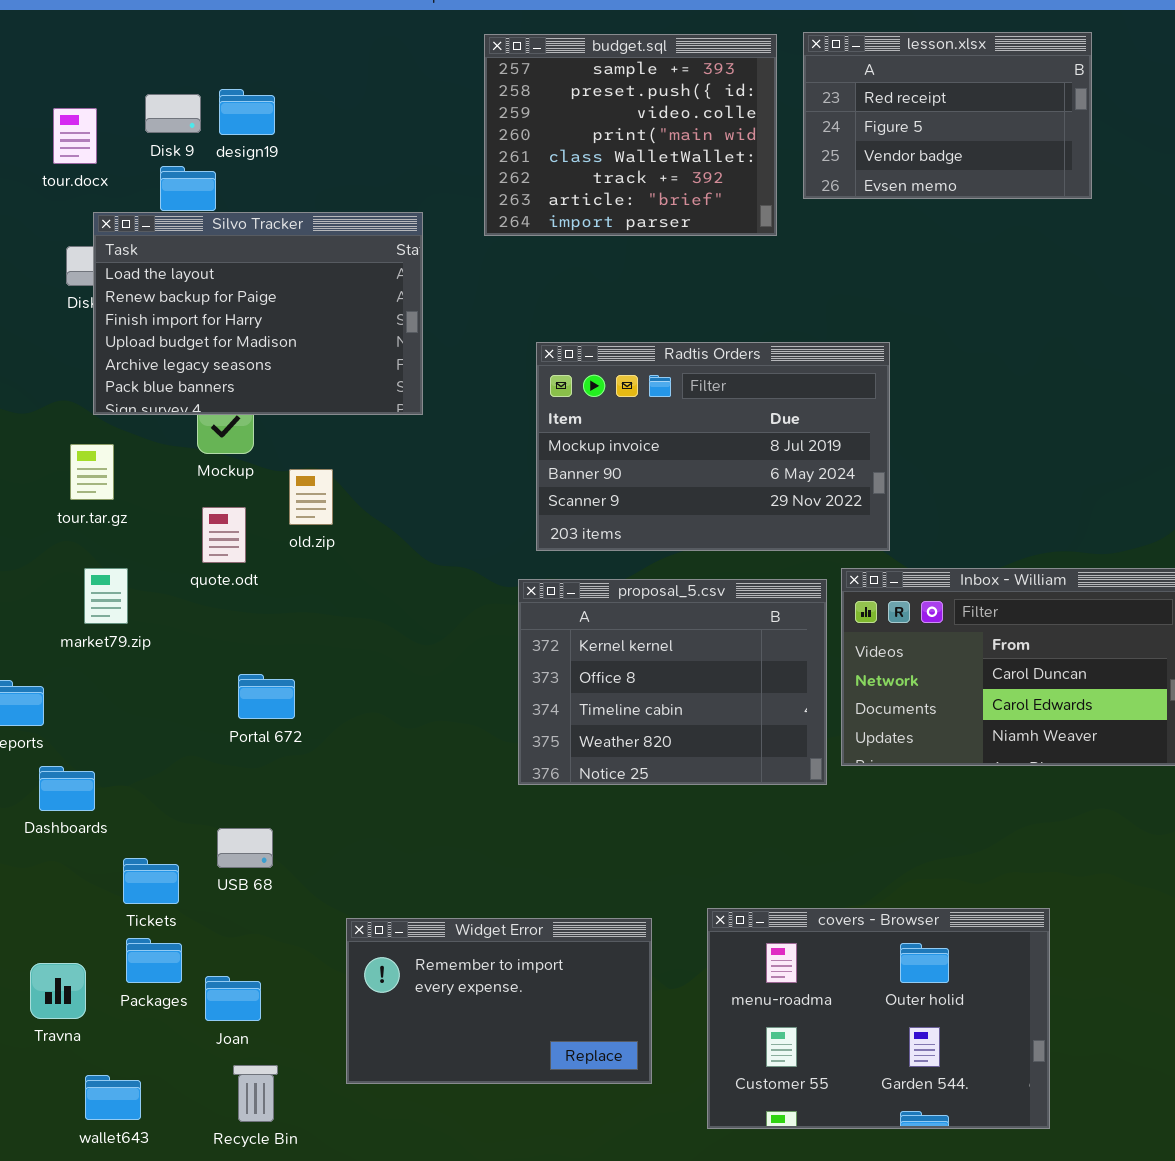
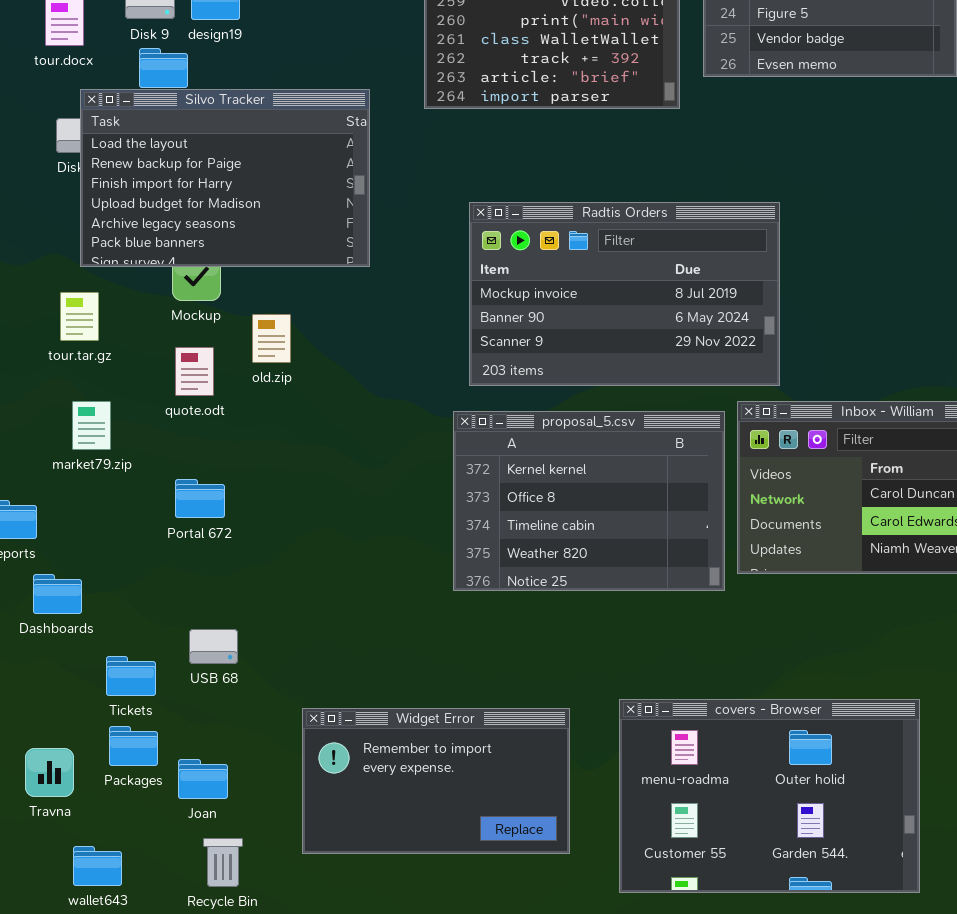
Portal 672: [238,674,295,719] -> [175,479,225,518], moved

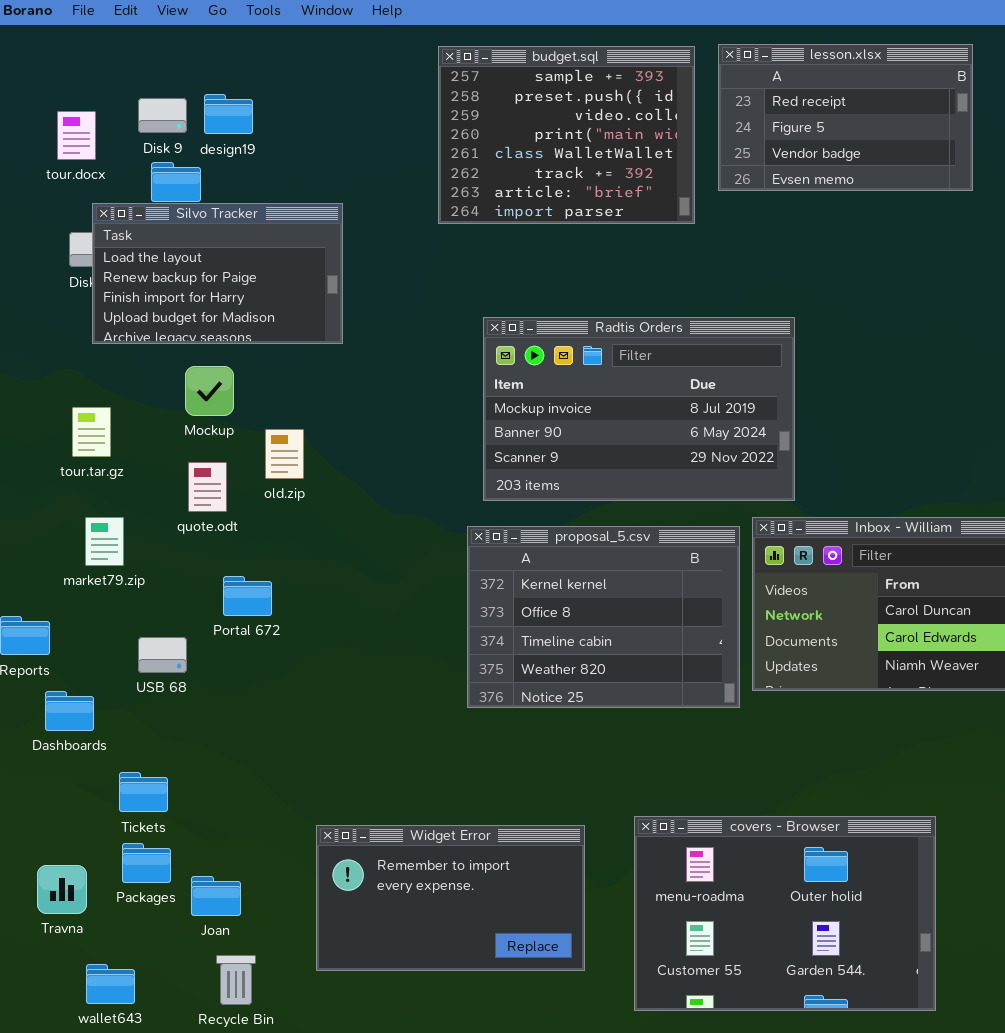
Silvo Tracker: [80,89,370,267] -> [92,203,343,344], resized
Portal 672: [175,479,225,518] -> [223,576,272,616], moved
USB 68: [189,629,238,664] -> [138,637,187,673], moved

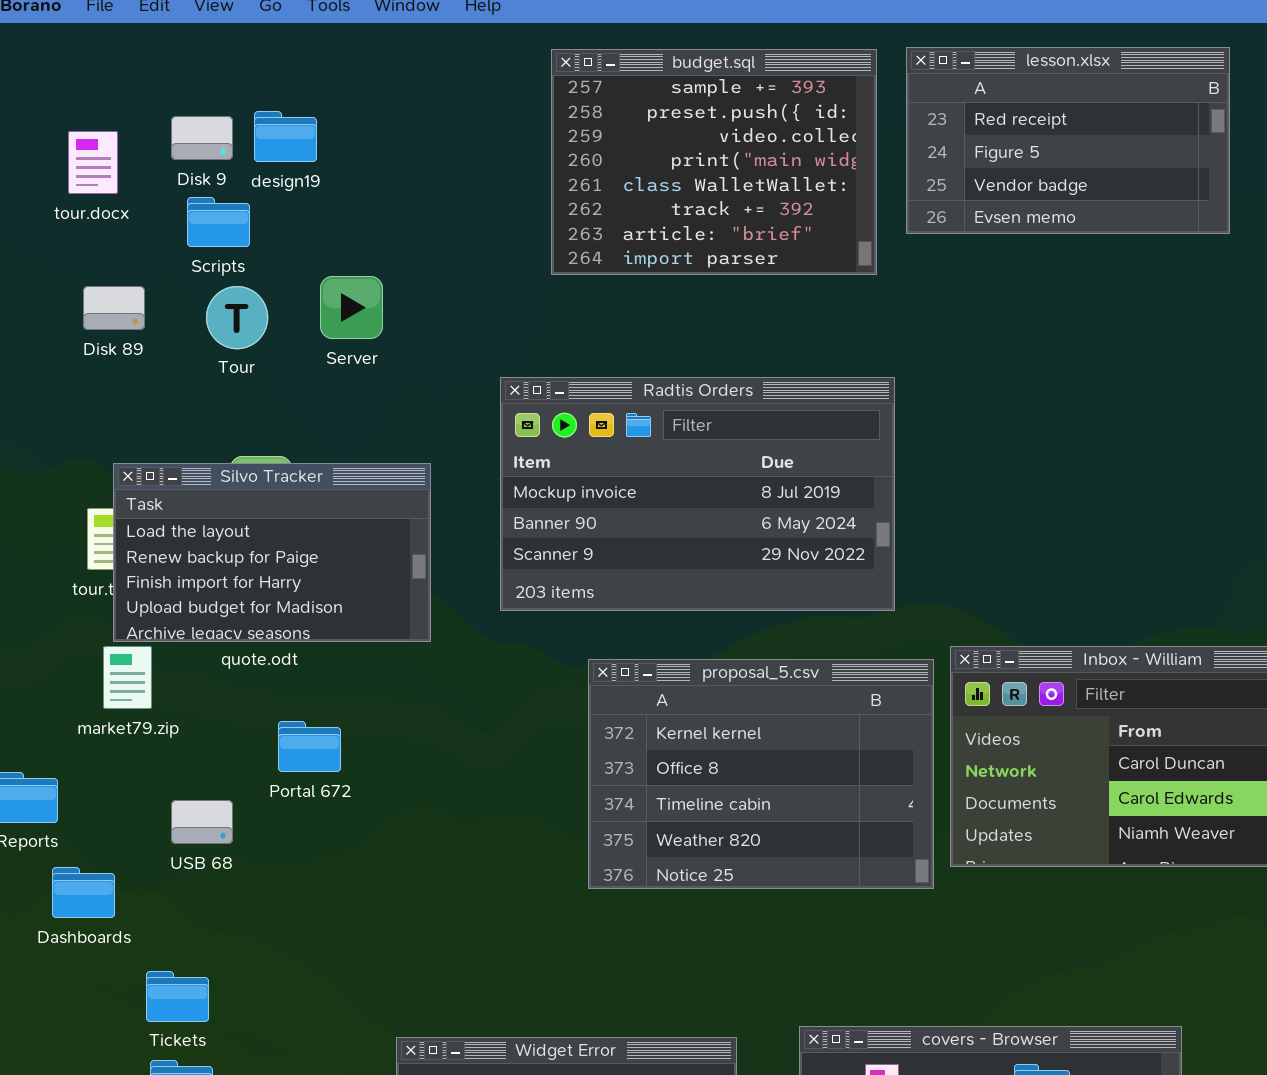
Silvo Tracker: [92,203,343,344] -> [113,463,431,642], moved
Radtis Orders: [483,317,795,501] -> [500,377,895,611], moved

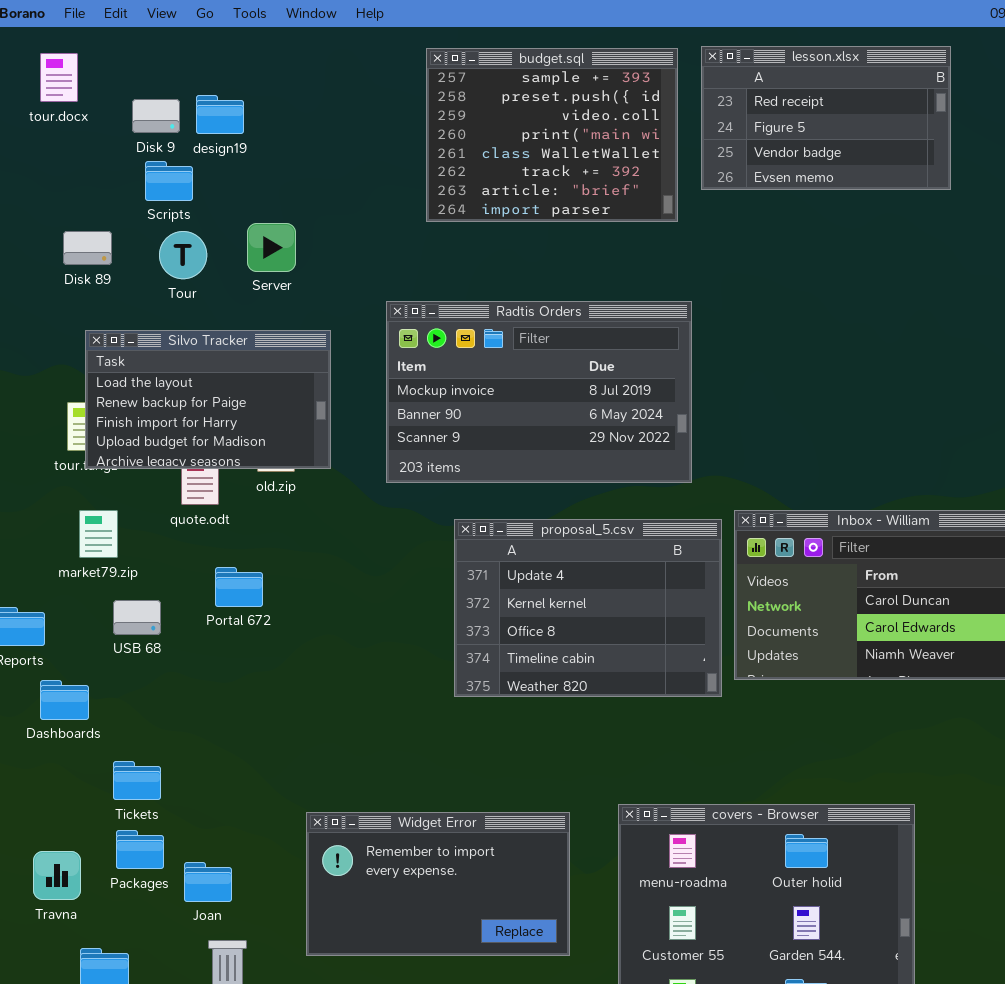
tour.docx: [68,131,118,194] -> [40,53,78,102], moved
Silvo Tracker: [113,463,431,642] -> [85,330,331,469], moved
proposal_5.csv: [588,659,934,889] -> [454,519,722,697], scrolled up 1 row
USB 68: [171,800,233,844] -> [113,600,161,635], moved

